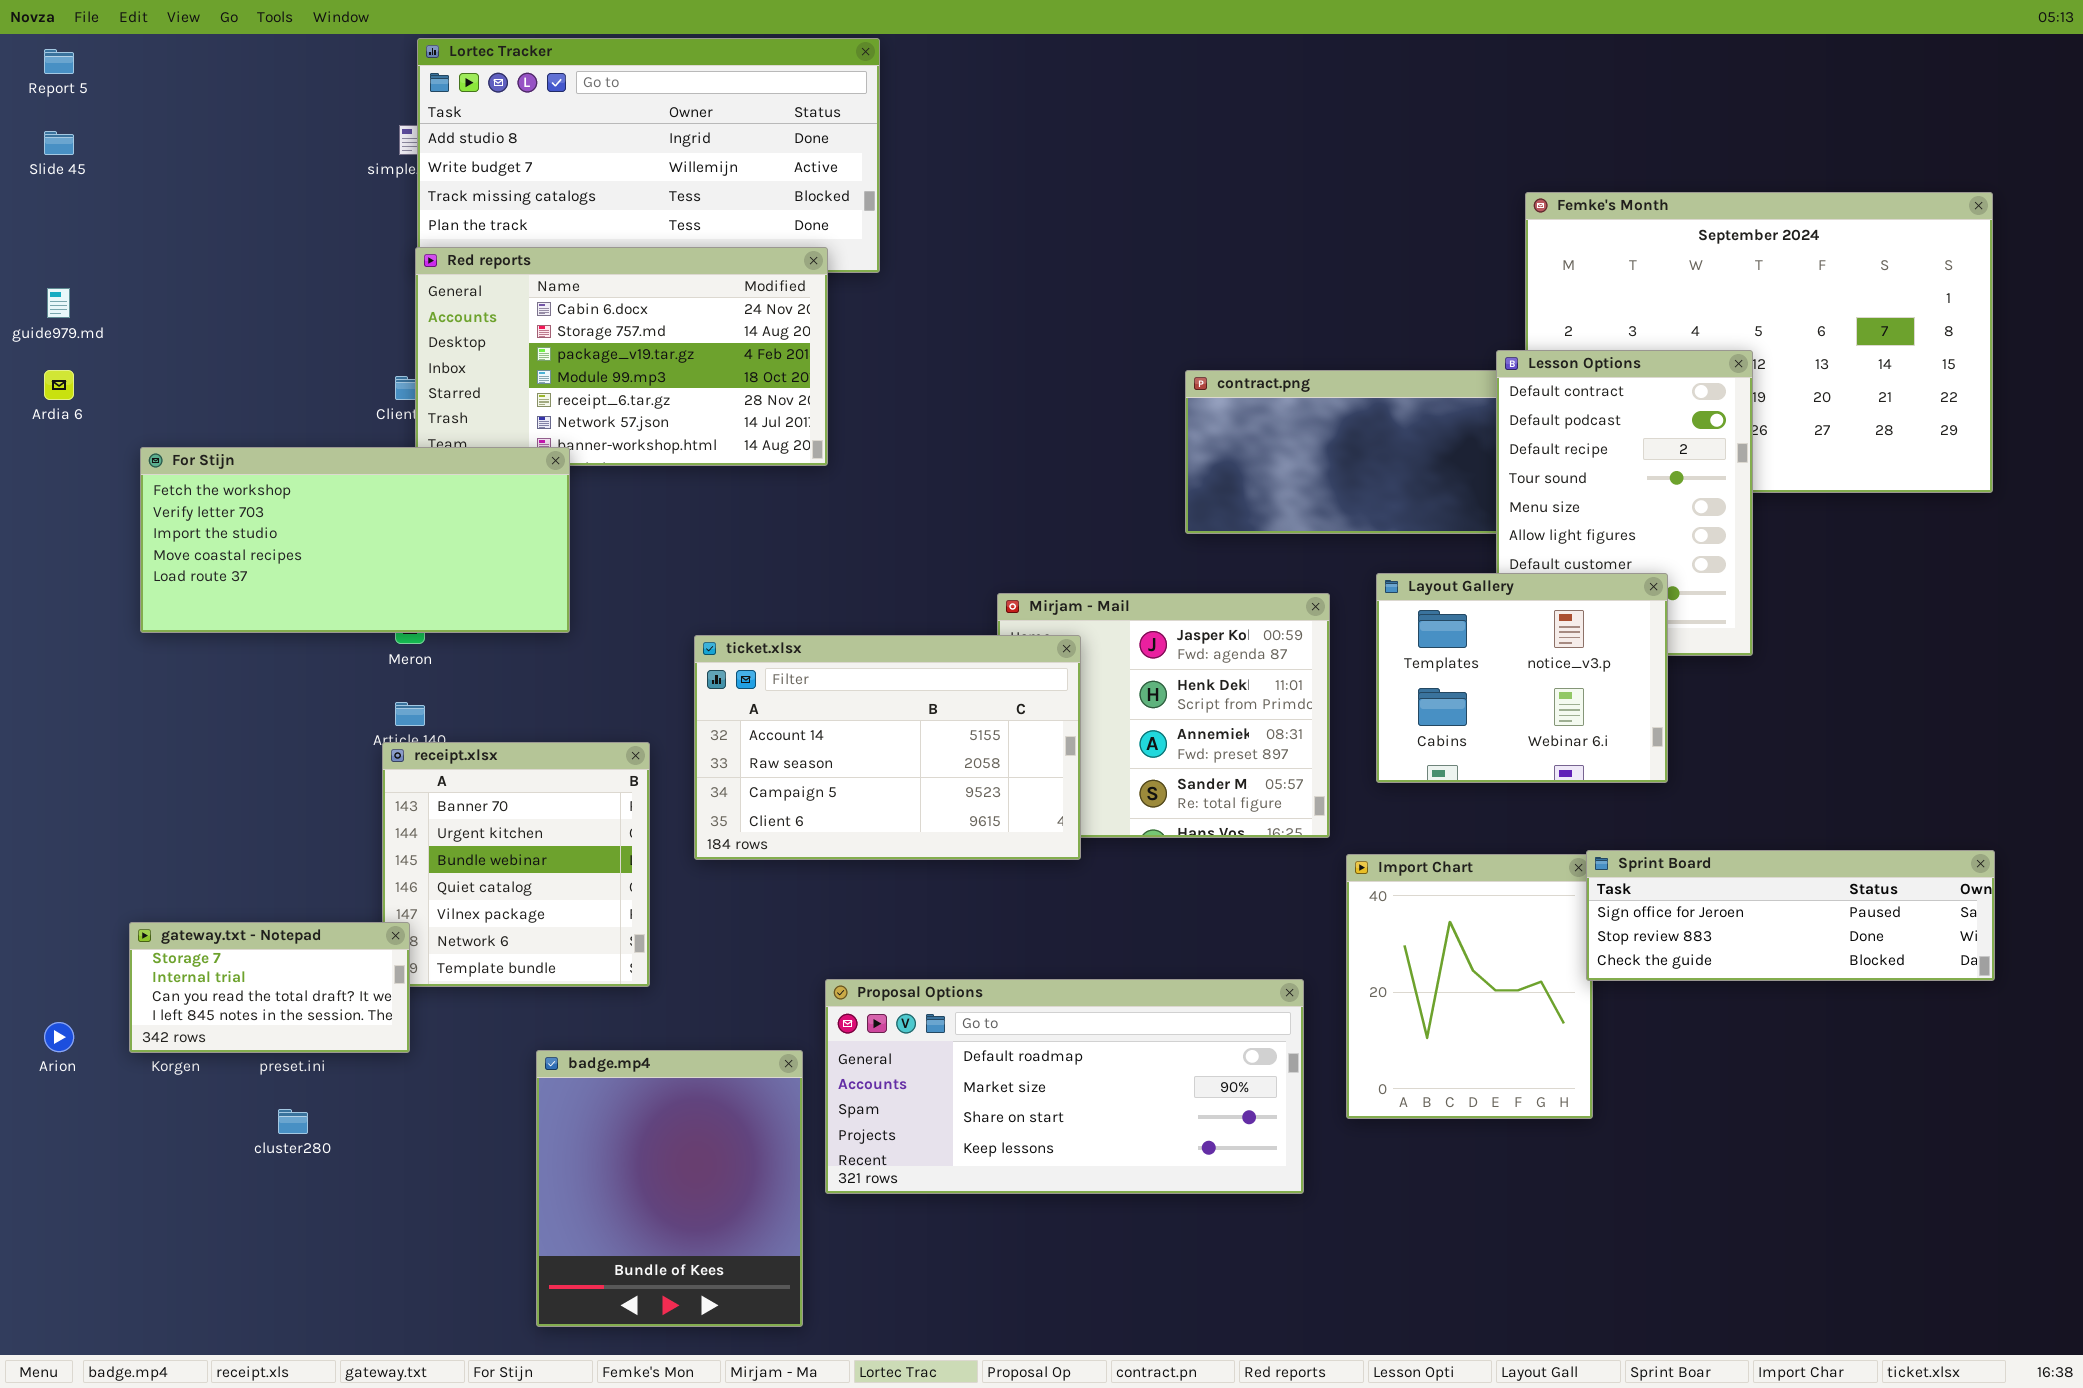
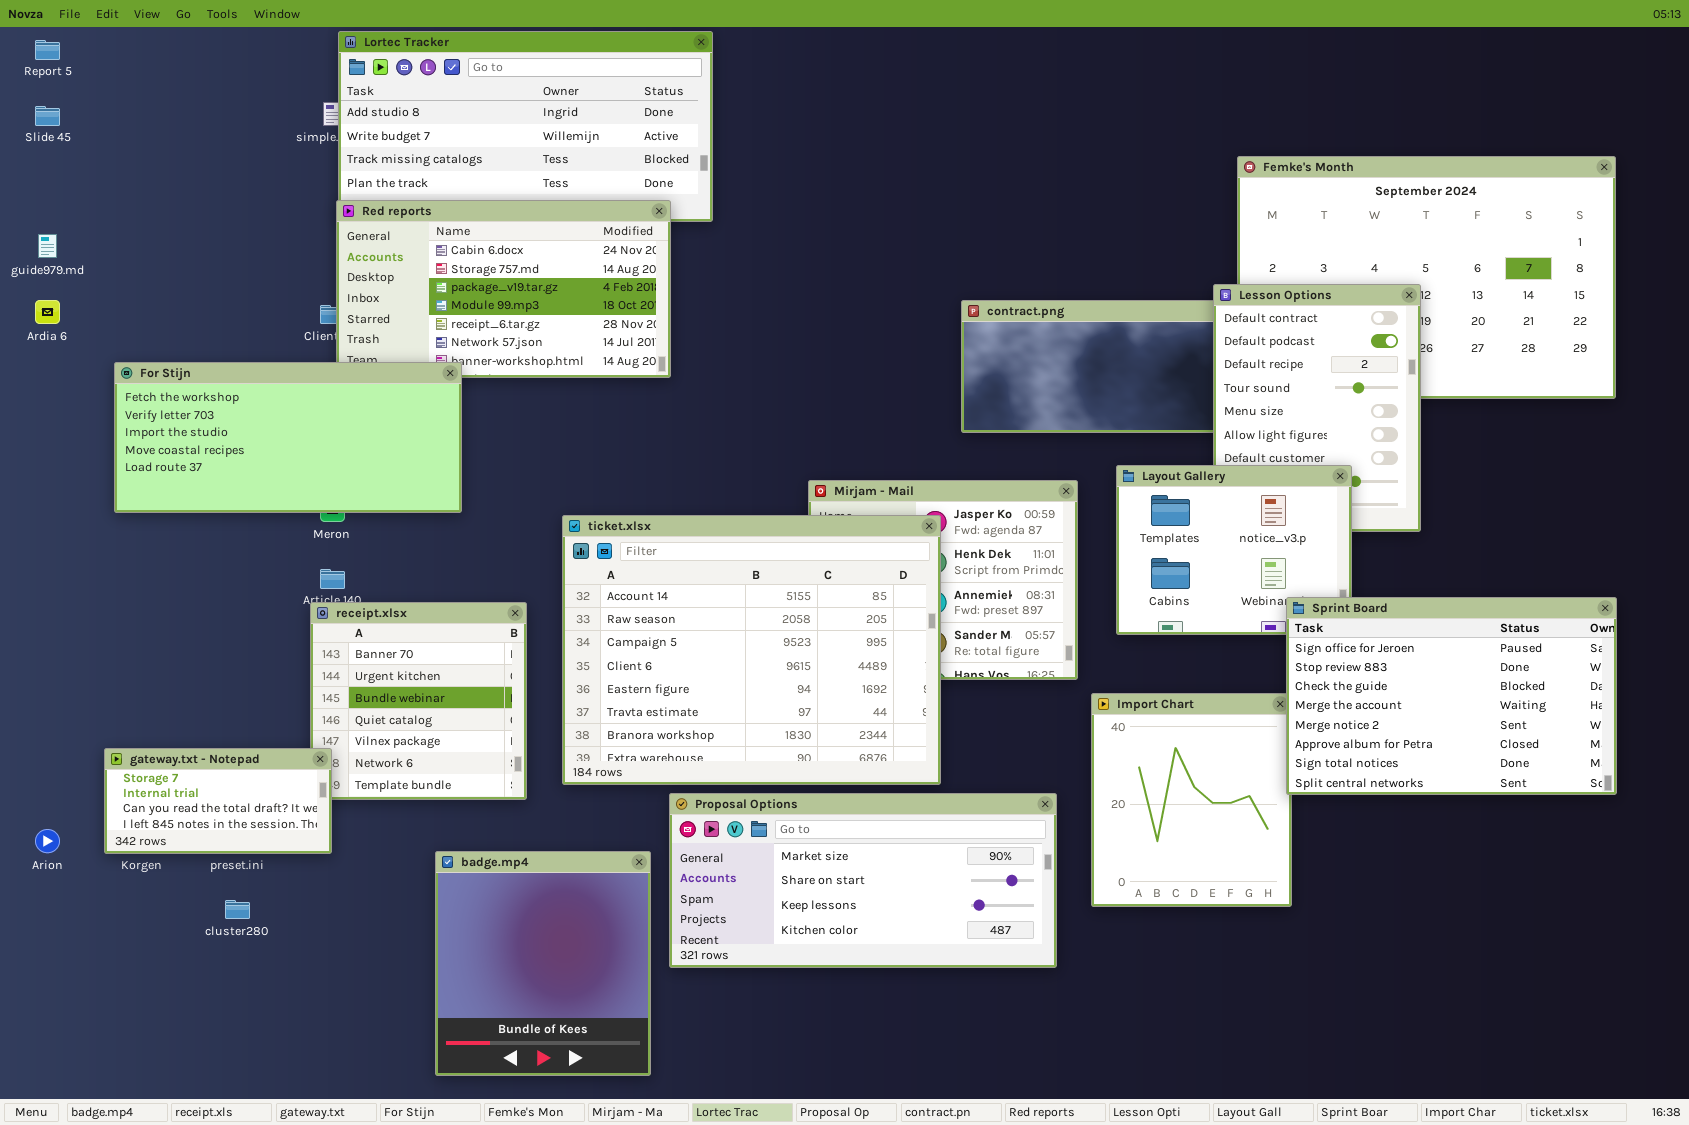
ticket.xlsx: [694,635,1081,860] -> [562,515,941,785], resized
Sprint Board: [1586,850,1995,981] -> [1286,597,1617,795], resized
Proposal Options: [825,979,1304,1194] -> [669,793,1057,968], scrolled down 1 row

